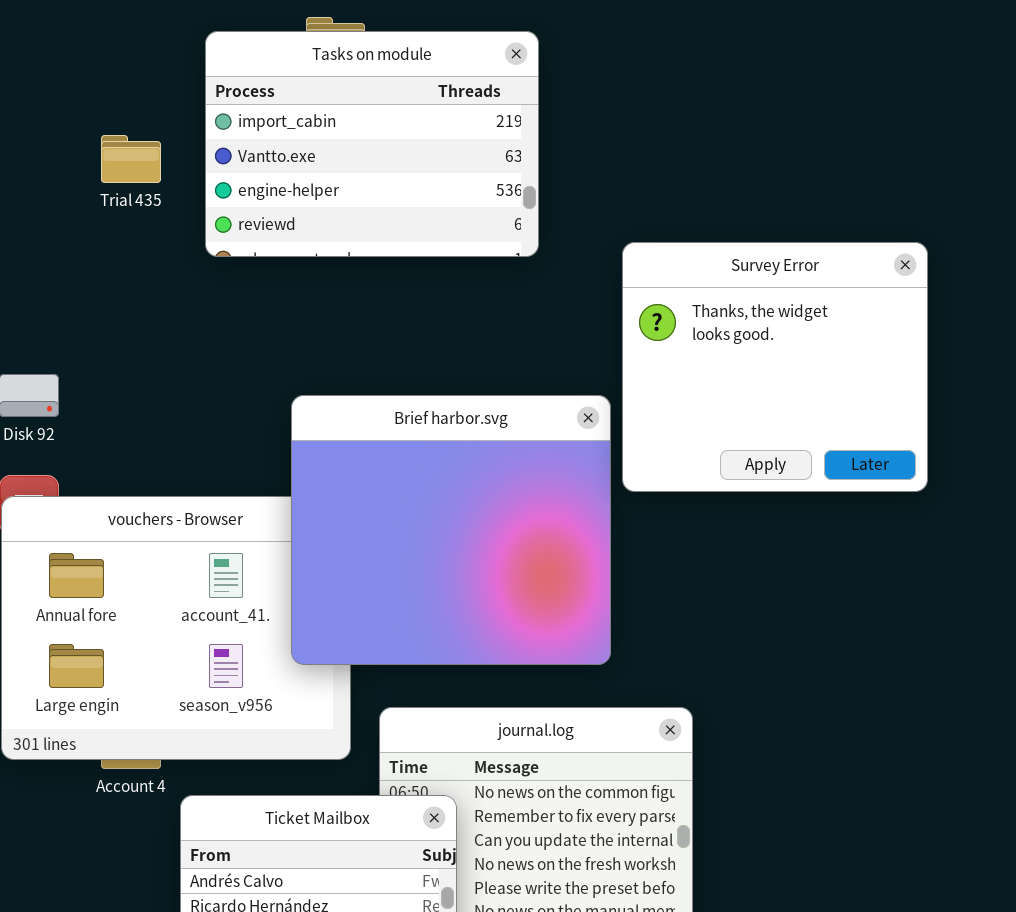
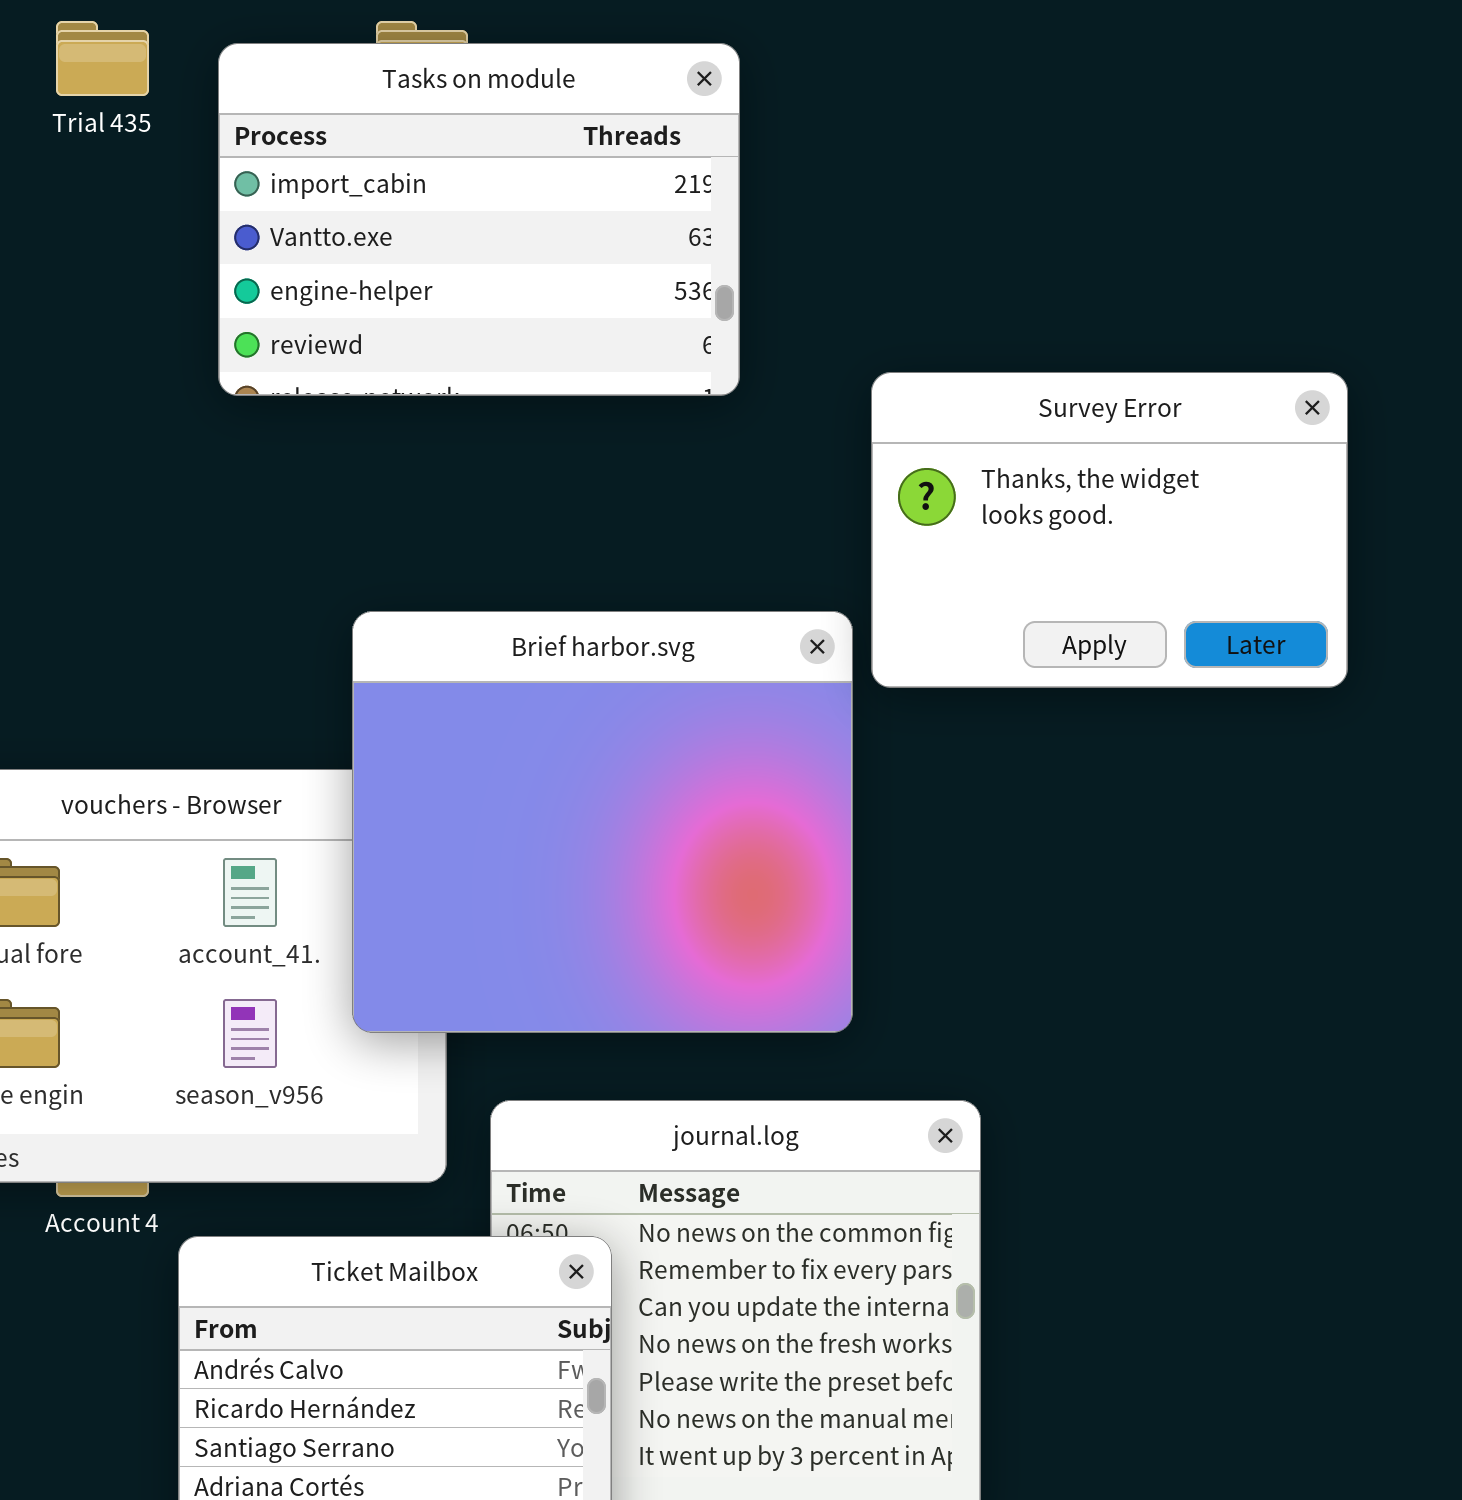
Trial 435: [101,135,161,183] -> [56,21,149,96], moved
Survey Error: [622,242,928,492] -> [871,372,1348,688], resized

